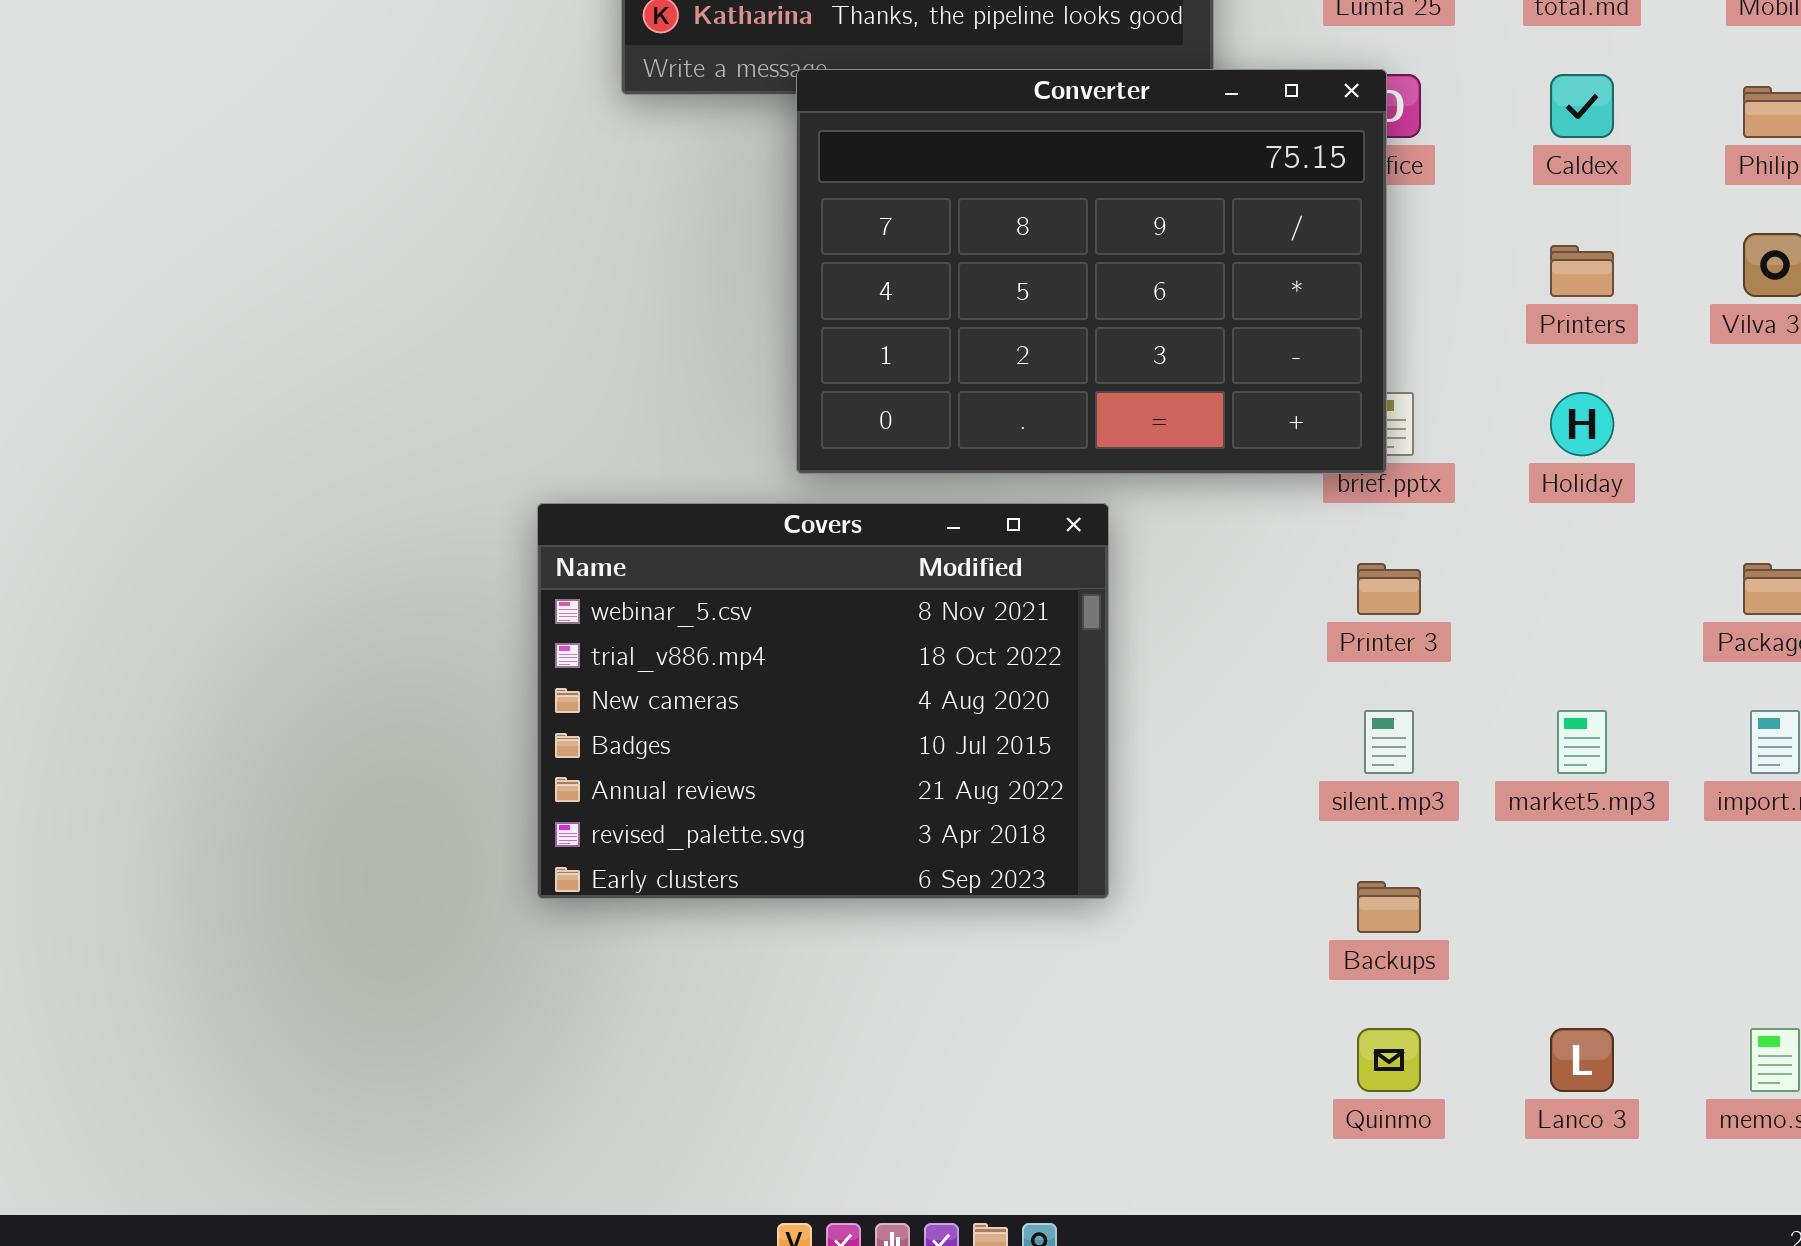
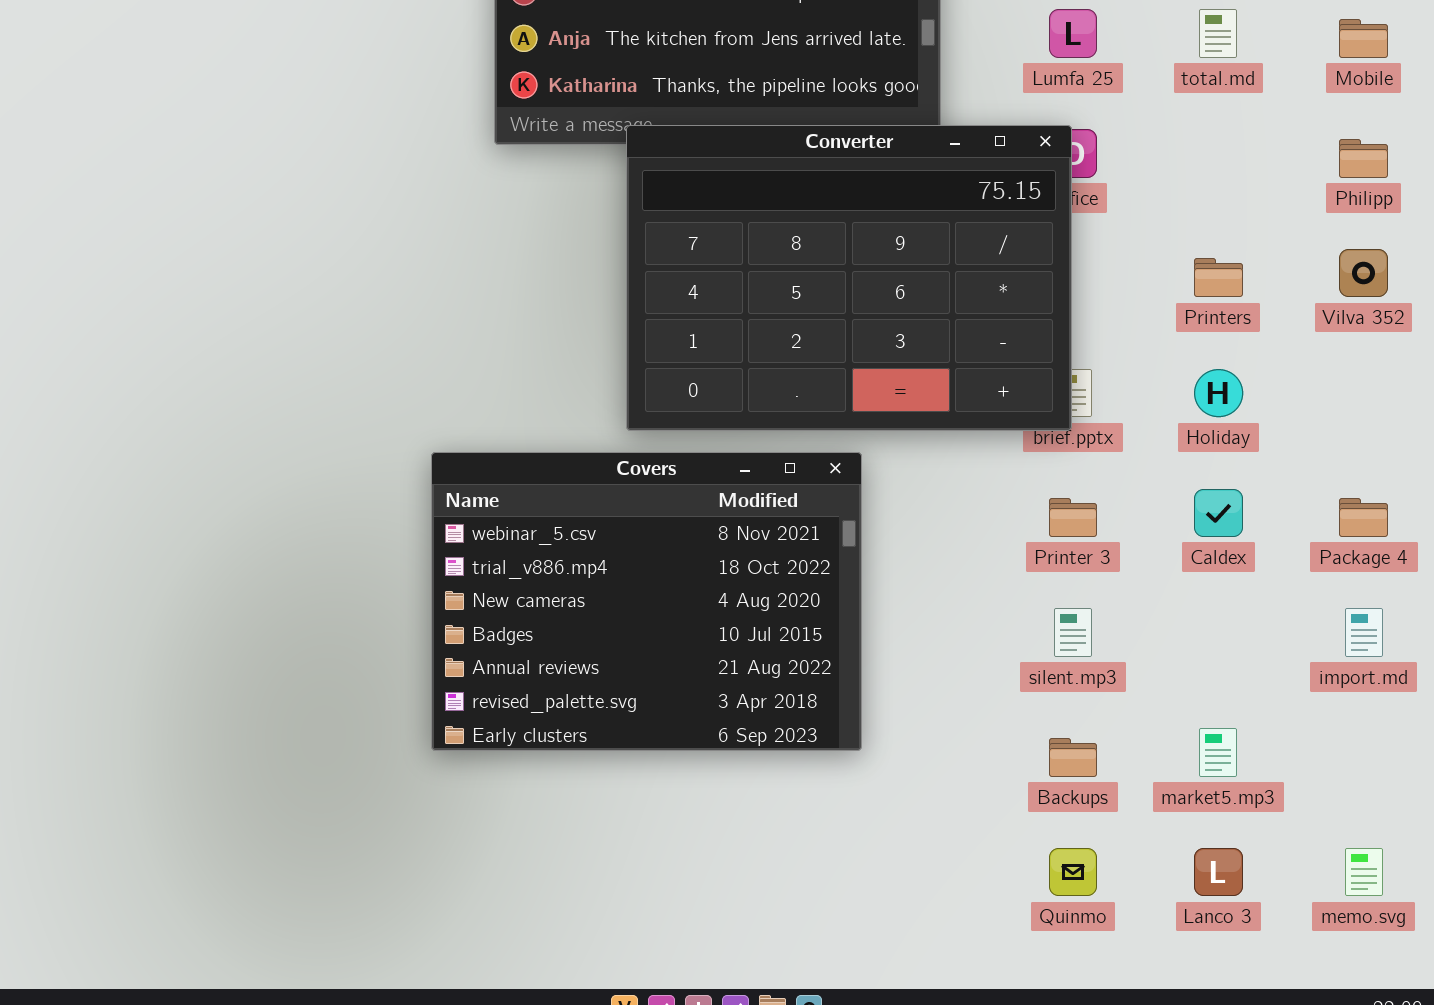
Caldex: [1550,74,1614,138] -> [1194,489,1243,537], moved
market5.mp3: [1557,710,1607,774] -> [1199,728,1237,777], moved

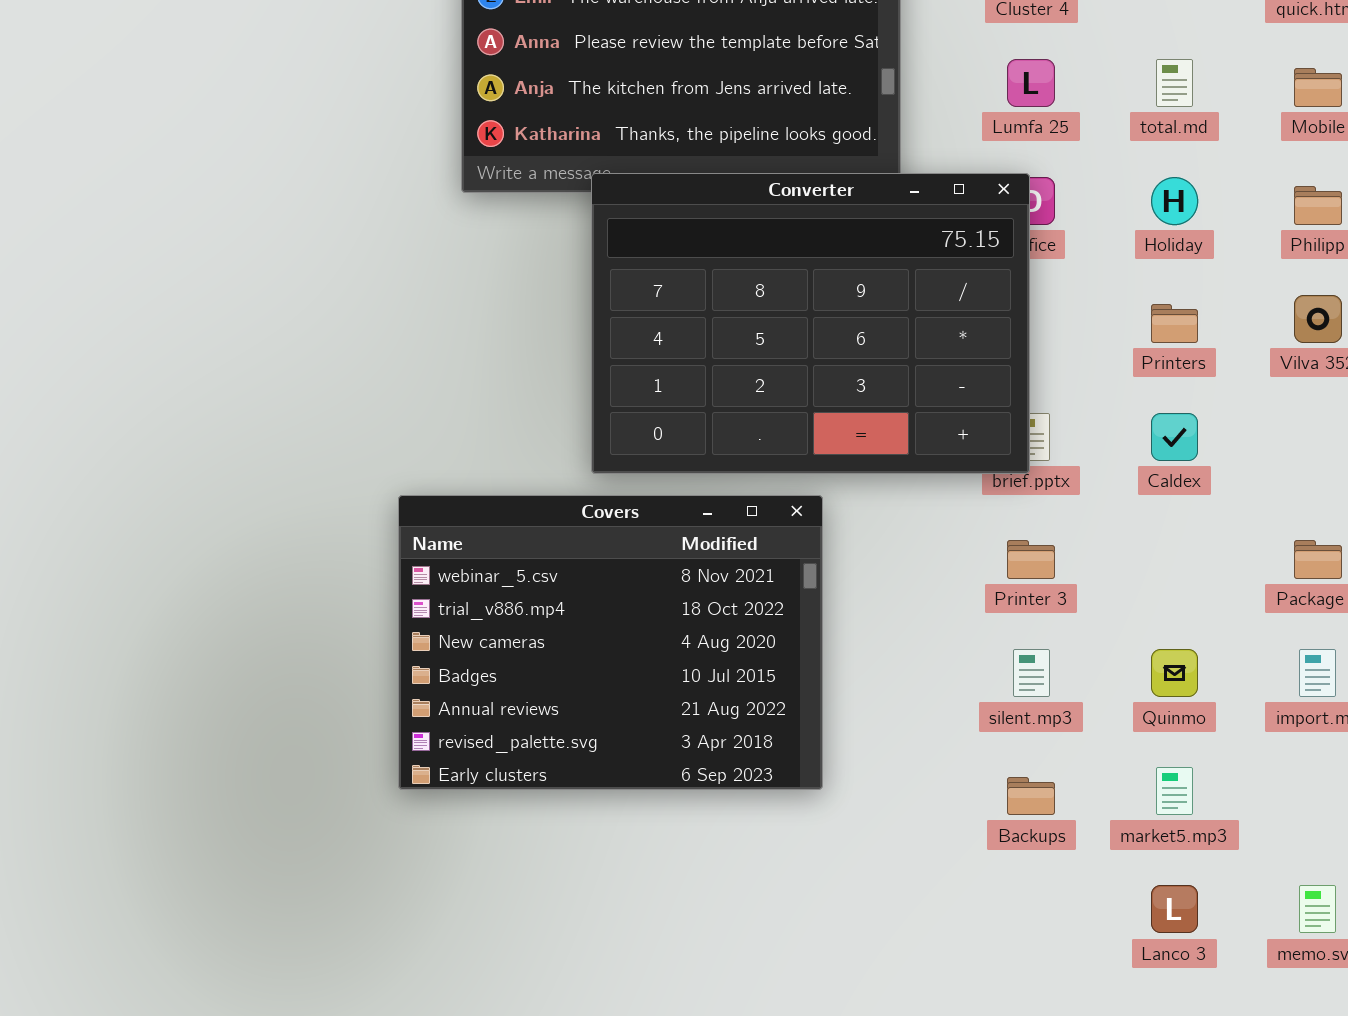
Holiday: [1194,369,1243,417] -> [1151,177,1198,225], moved
Caldex: [1194,489,1243,537] -> [1151,413,1198,461], moved
Quinmo: [1049,848,1097,896] -> [1151,649,1198,697], moved

